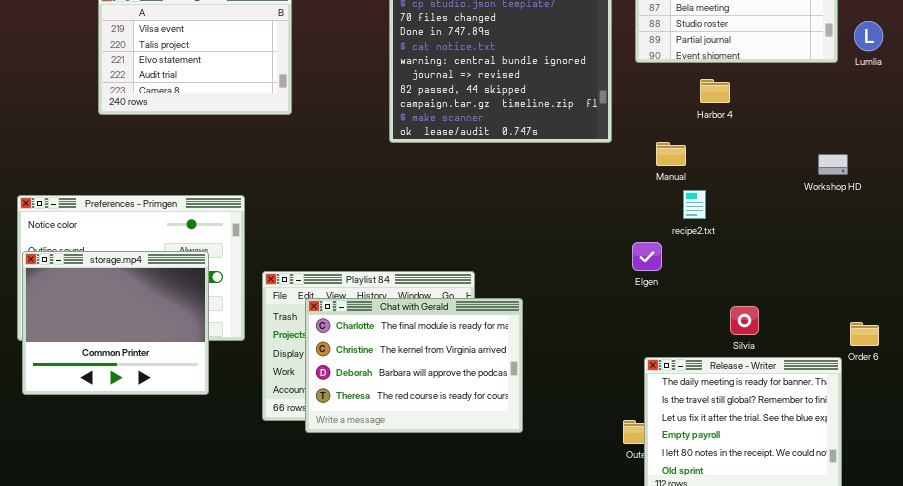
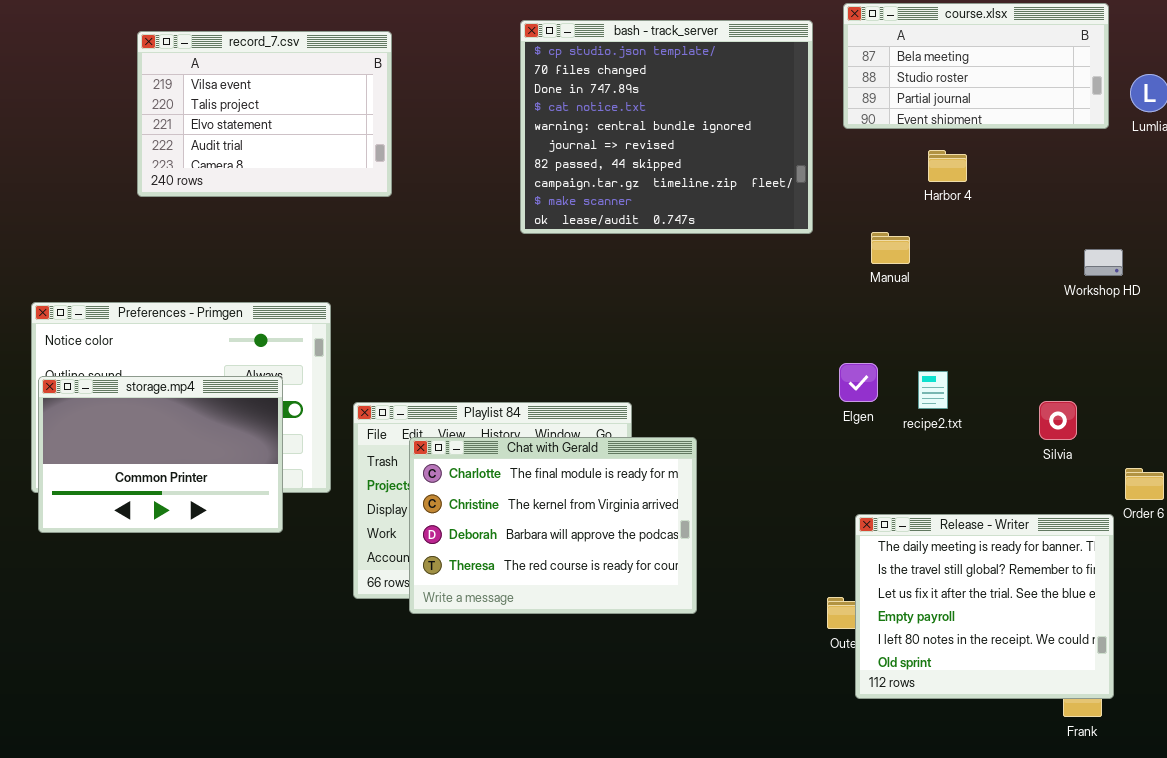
recipe2.txt: [683,190,706,219] -> [918,371,948,409], moved
storage.mp4: [22,251,209,395] -> [38,376,283,533], resized
Silvia: [730,306,759,335] -> [1039,401,1077,440], moved

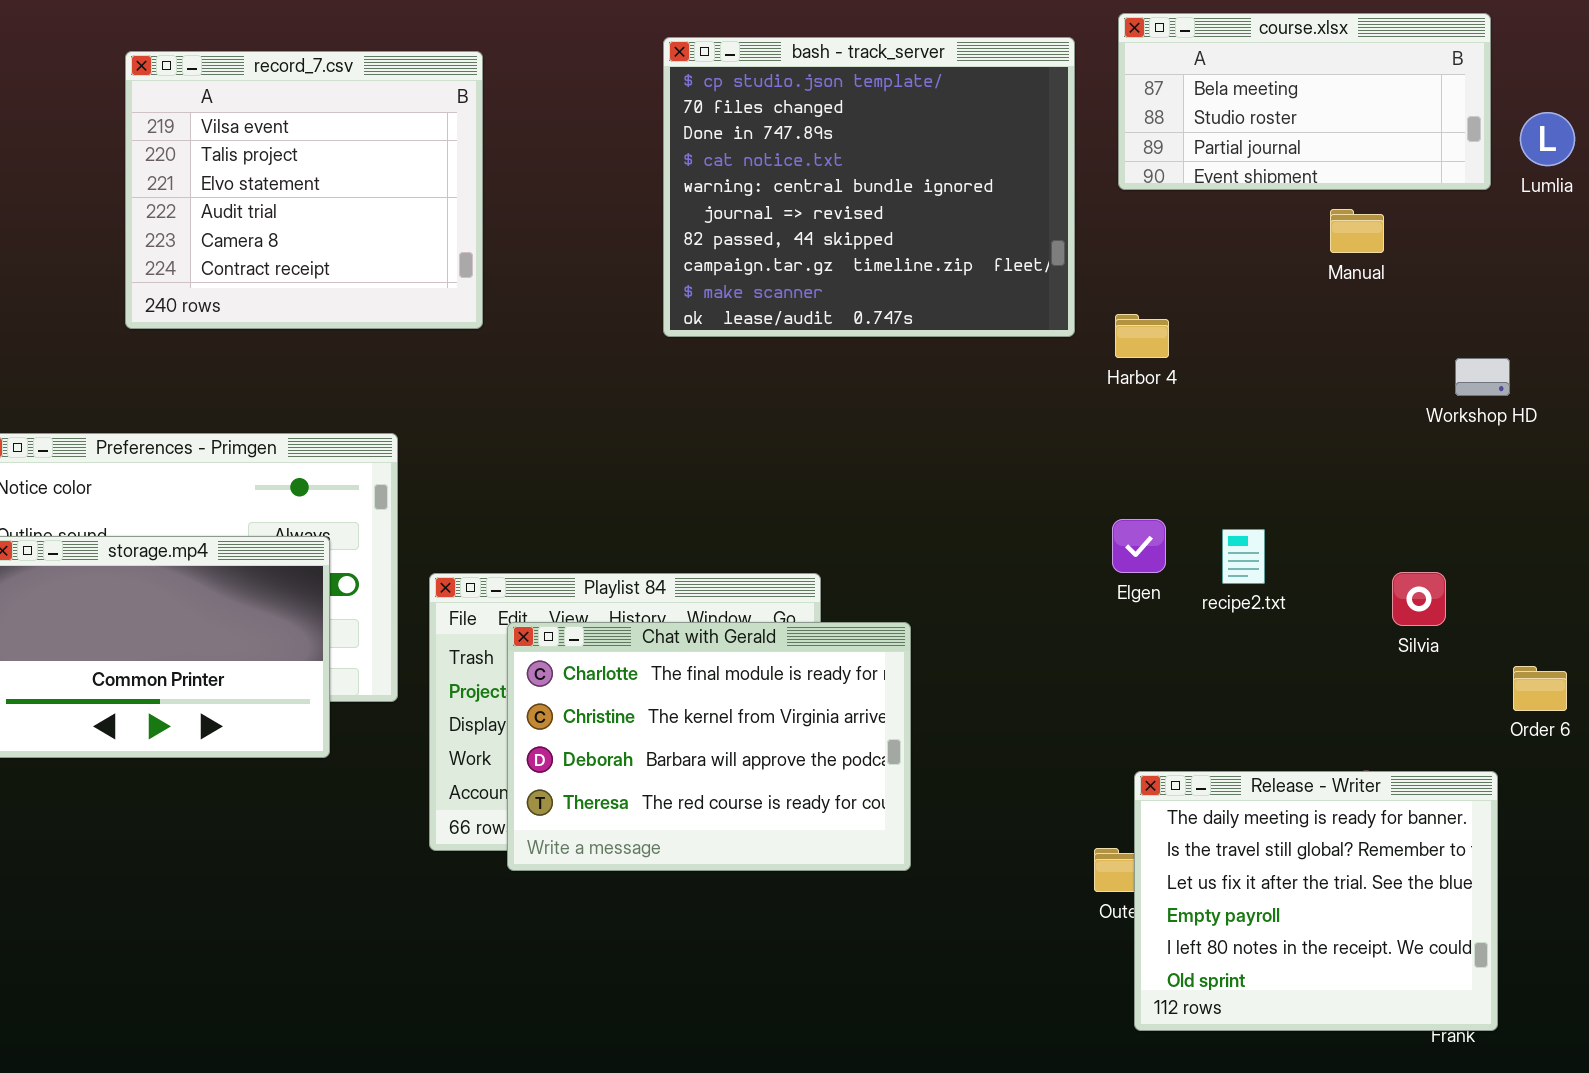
record_7.csv: [137,31,392,197] -> [125,51,483,329], resized
Harbor 4: [928,150,967,182] -> [1115,314,1169,358], moved
Manual: [871,232,910,264] -> [1330,209,1384,253], moved
Release - Writer: [855,514,1114,699] -> [1134,771,1498,1031], moved

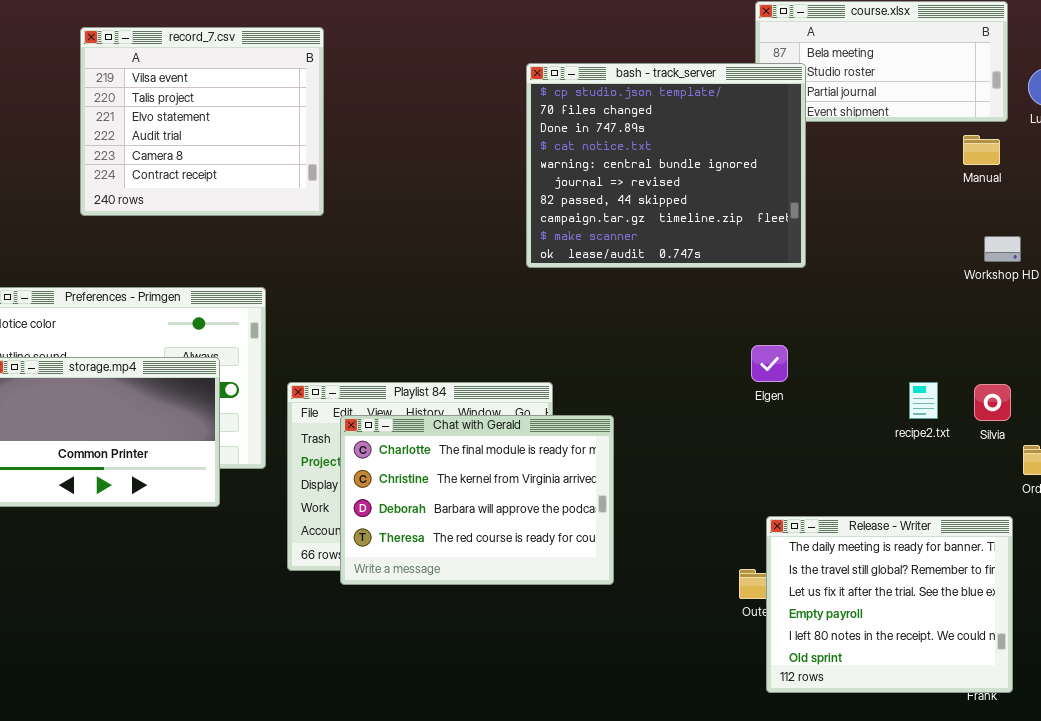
bash - track_server: [663,37,1075,337] -> [526,63,806,268], moved
Manual: [1330,209,1384,253] -> [963,135,1000,165], moved
recipe2.txt: [1222,529,1265,584] -> [909,382,938,419], moved
Silvia: [1392,572,1446,626] -> [974,384,1011,421], moved

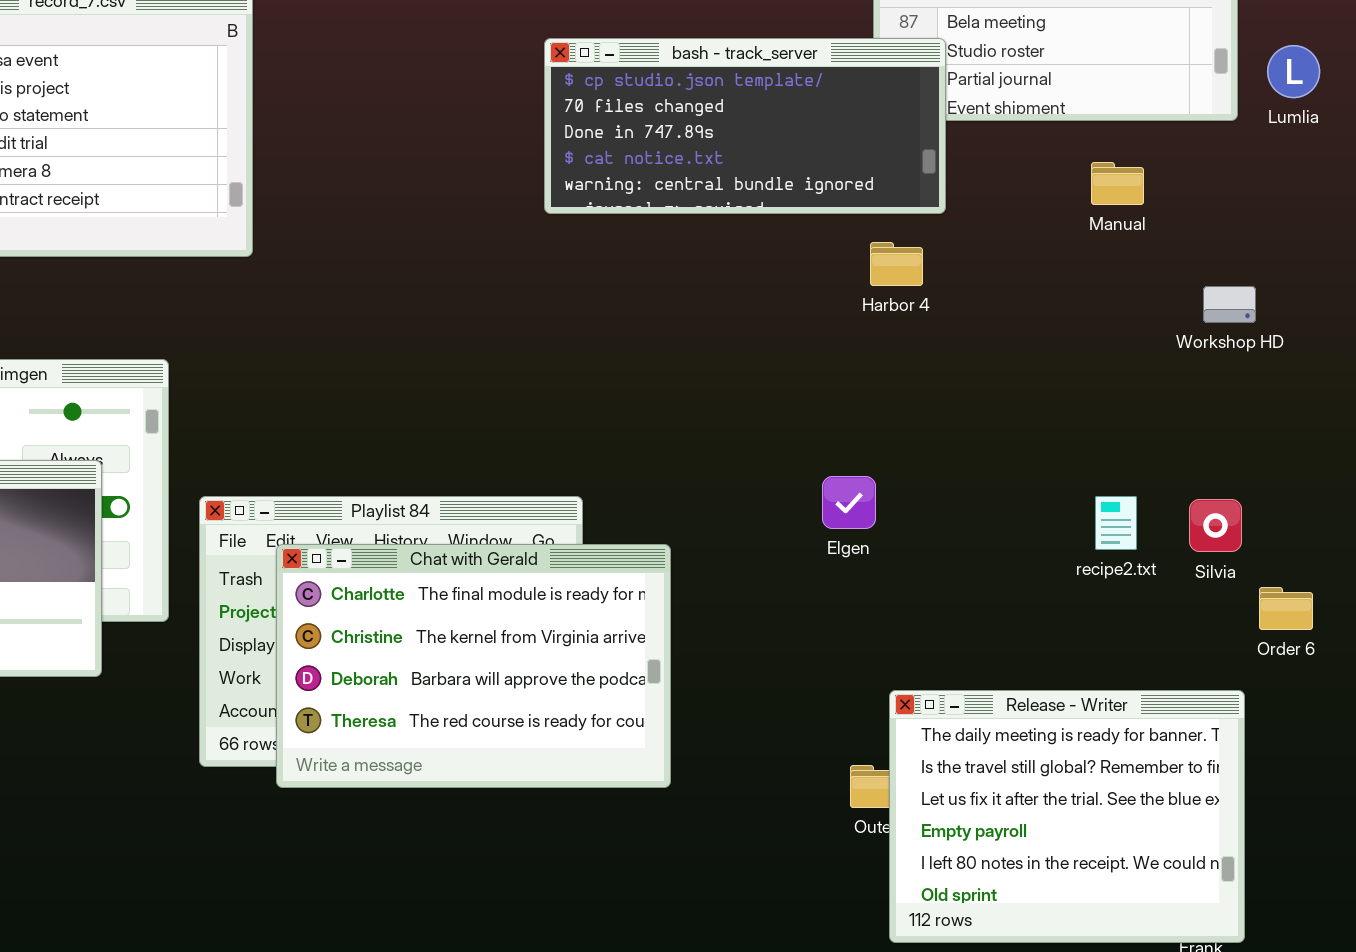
bash - track_server: [526,63,806,268] -> [544,38,946,214], resized
Manual: [963,135,1000,165] -> [1091,162,1144,205], moved
Elgen: [751,345,788,382] -> [822,476,876,529], moved

